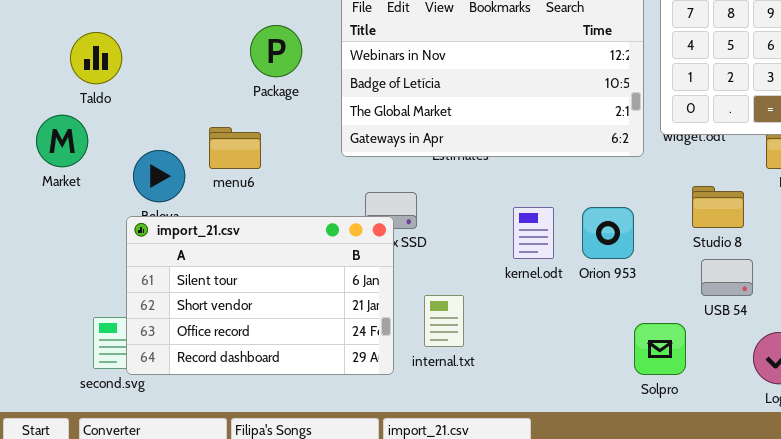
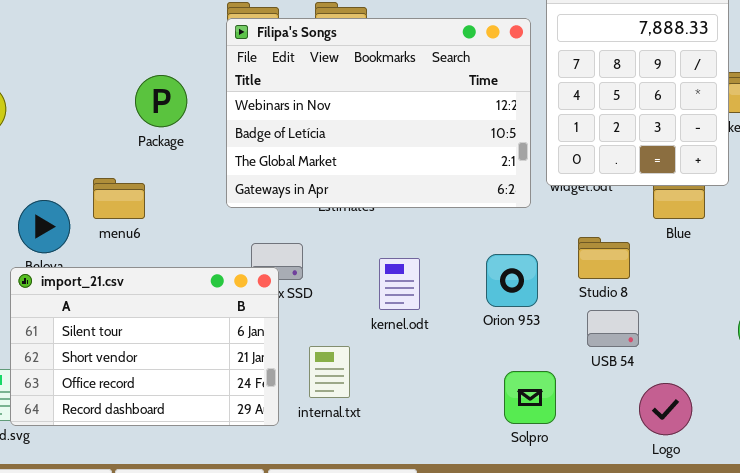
kernel.odt: [513,207,554,259] -> [379,258,420,310], moved
Orion 953: [582,207,634,259] -> [486,254,538,307], moved
Solpro: [634,323,686,375] -> [504,371,556,424], moved

